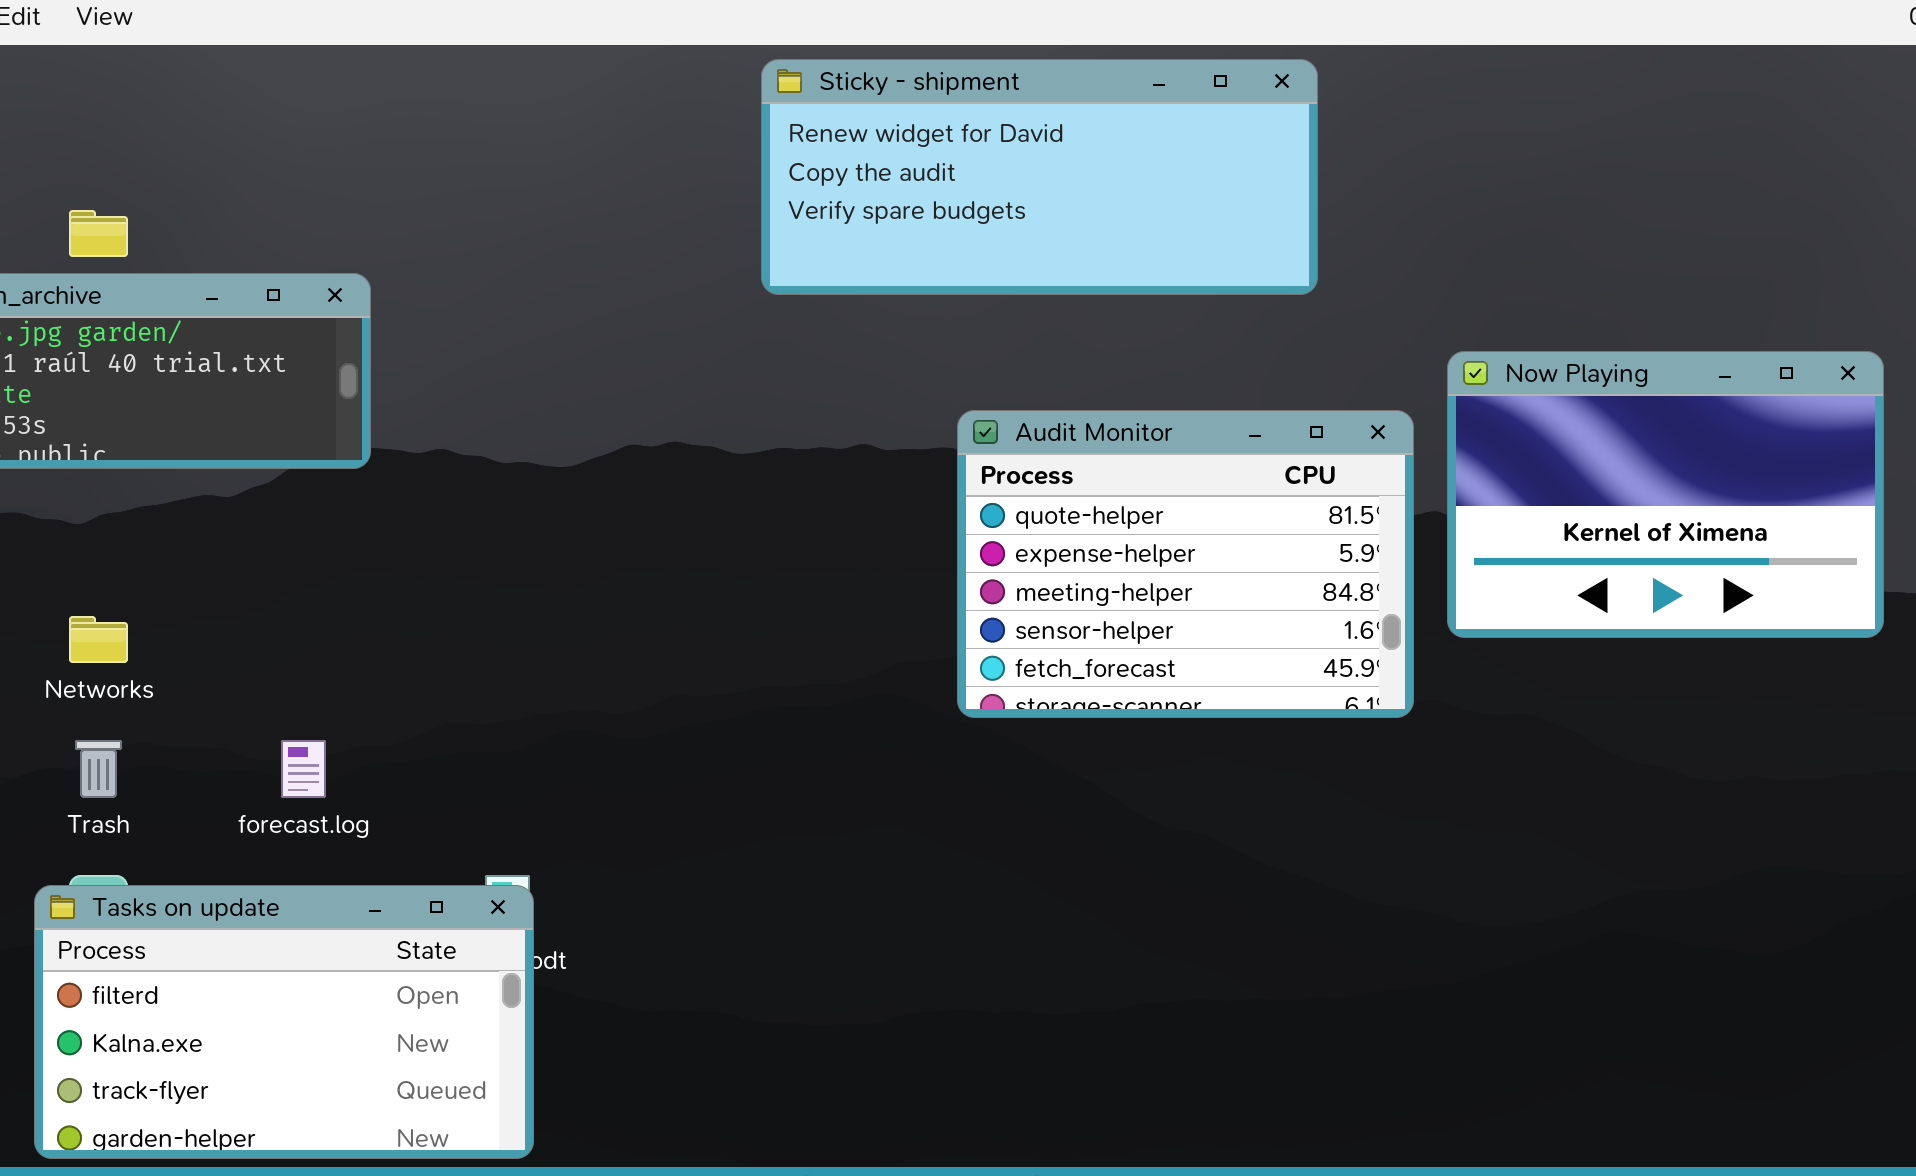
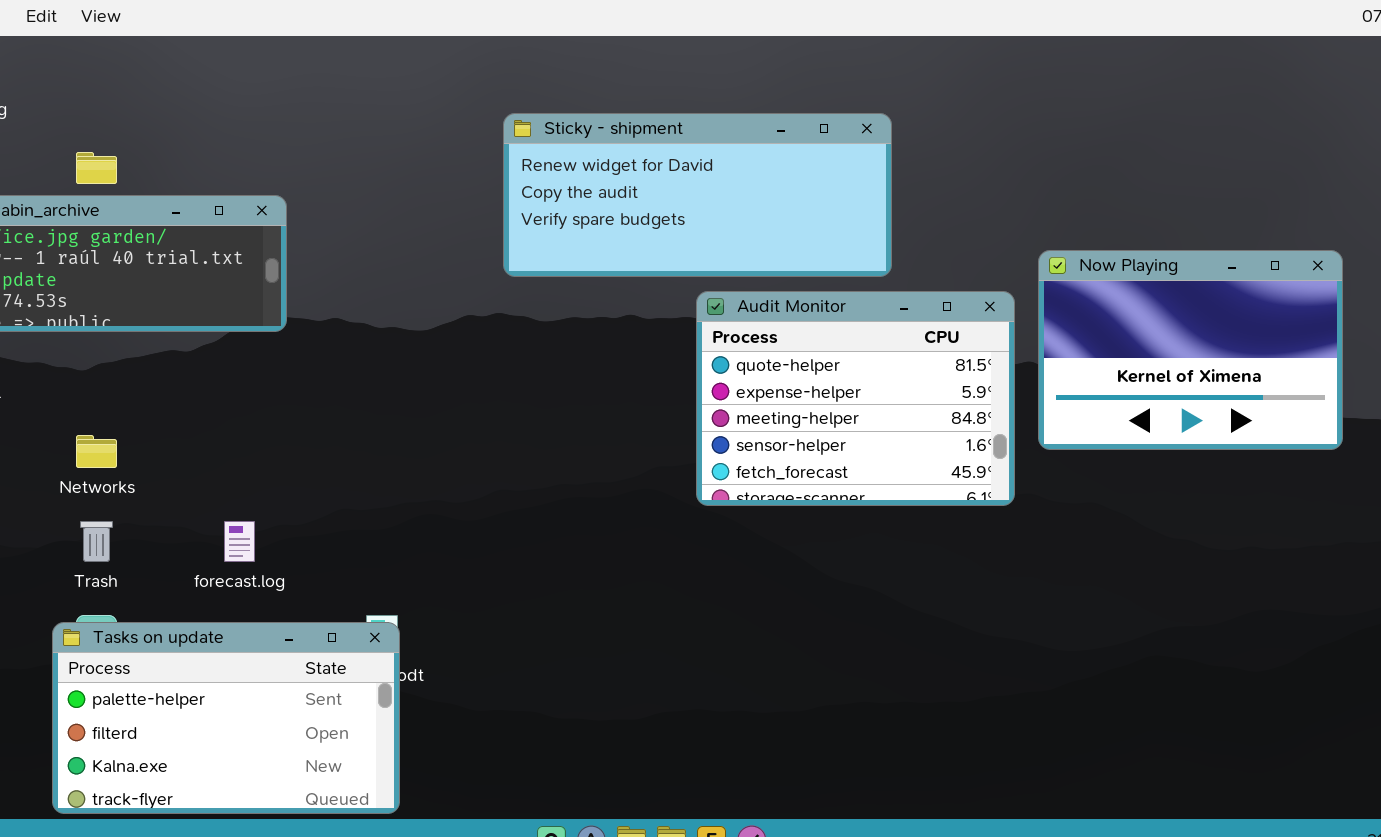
Sticky - shipment: [761,59,1318,295] -> [503,113,892,277], moved
Tasks on update: [34,885,534,1159] -> [52,622,400,814], scrolled up 1 row

